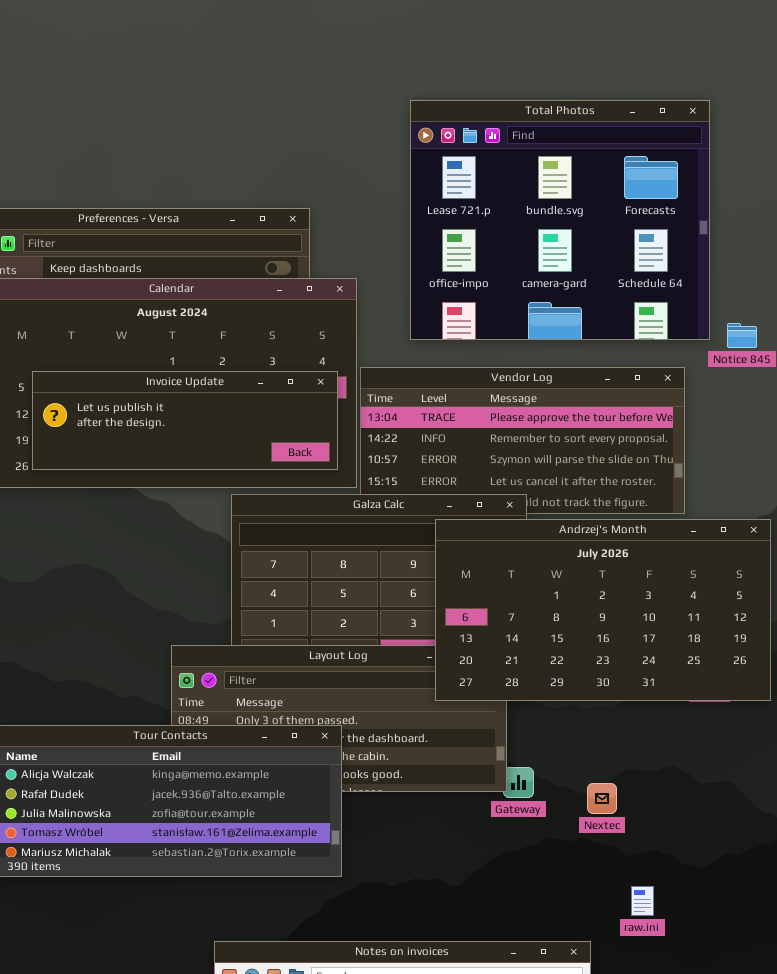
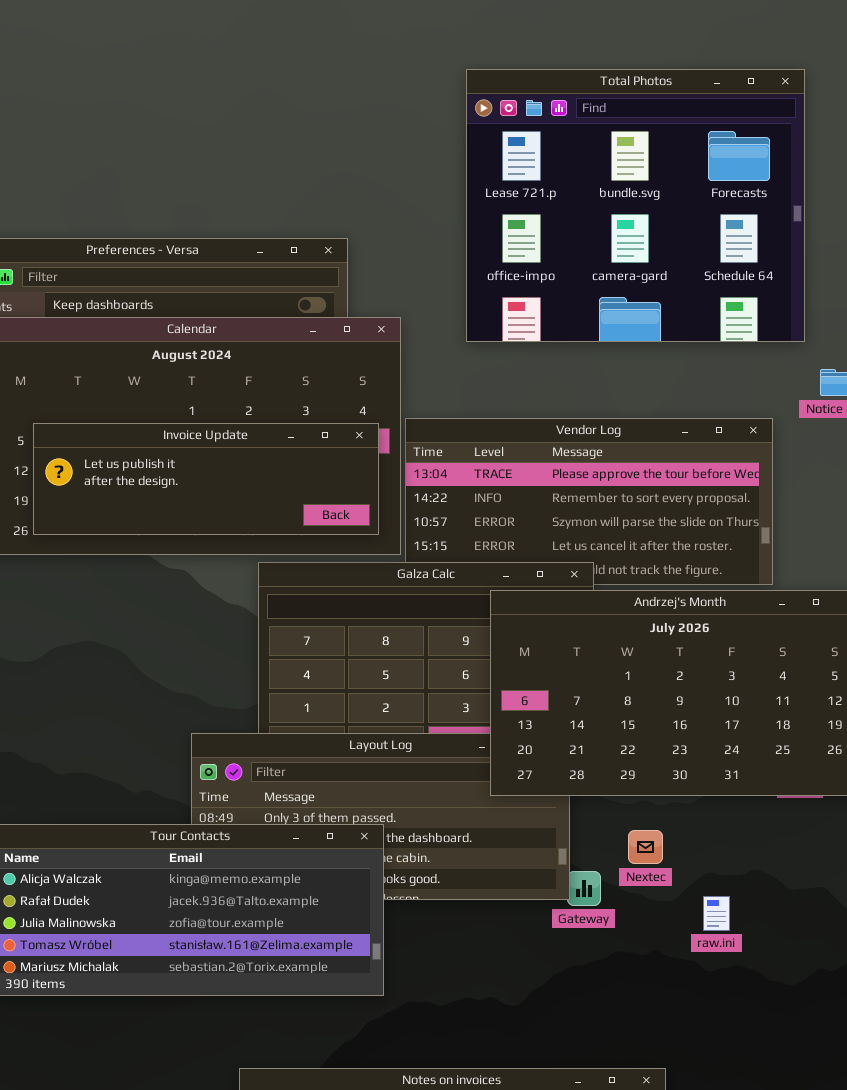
Total Photos: [410,100,710,340] -> [466,69,805,342], moved
Nextec: [587,783,617,814] -> [628,830,663,864], moved
raw.ini: [631,886,654,916] -> [703,896,730,931], moved

